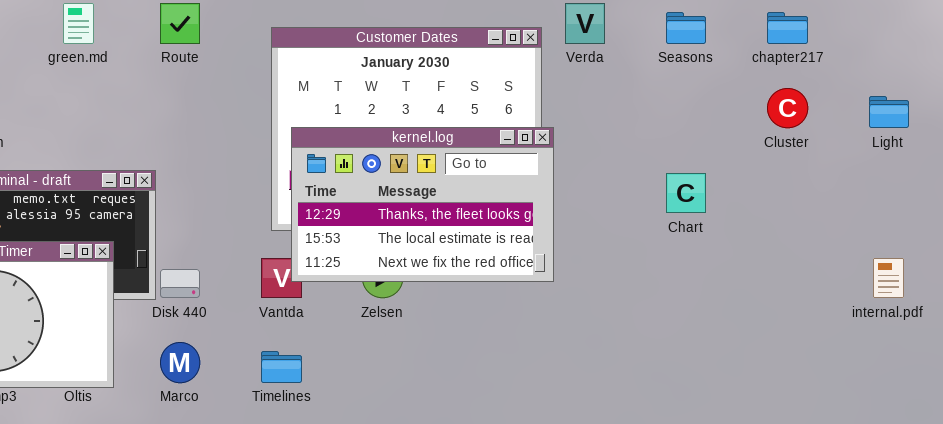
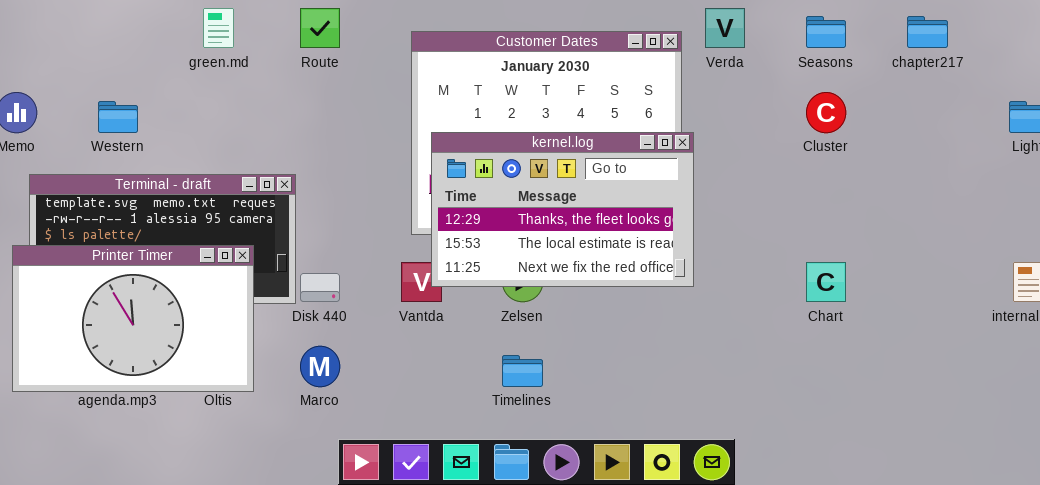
Cluster: [767,88,808,128] -> [806,92,846,133], moved
Chart: [666,173,706,213] -> [806,262,846,302], moved
Timelines: [261,351,302,383] -> [502,355,543,387], moved

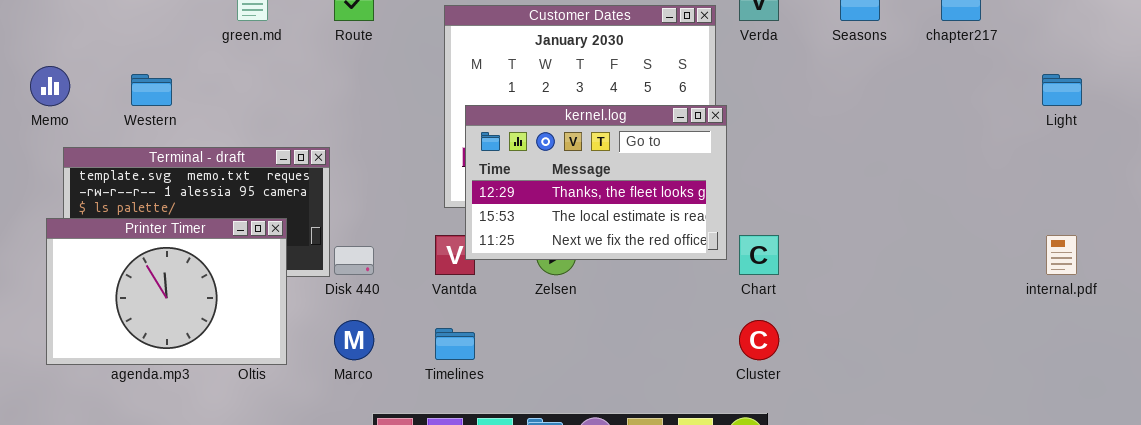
Cluster: [806,92,846,133] -> [739,320,779,360], moved
Chart: [806,262,846,302] -> [739,235,779,275], moved
Timelines: [502,355,543,387] -> [435,328,475,360], moved

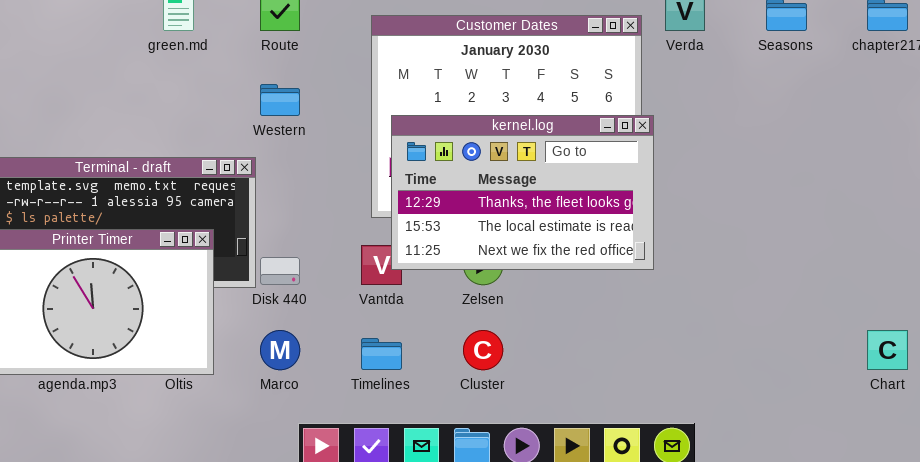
Western: [131,74,172,106] -> [260,84,300,116], moved
Chart: [739,235,779,275] -> [867,330,908,370], moved
Cluster: [739,320,779,360] -> [463,330,503,370], moved

